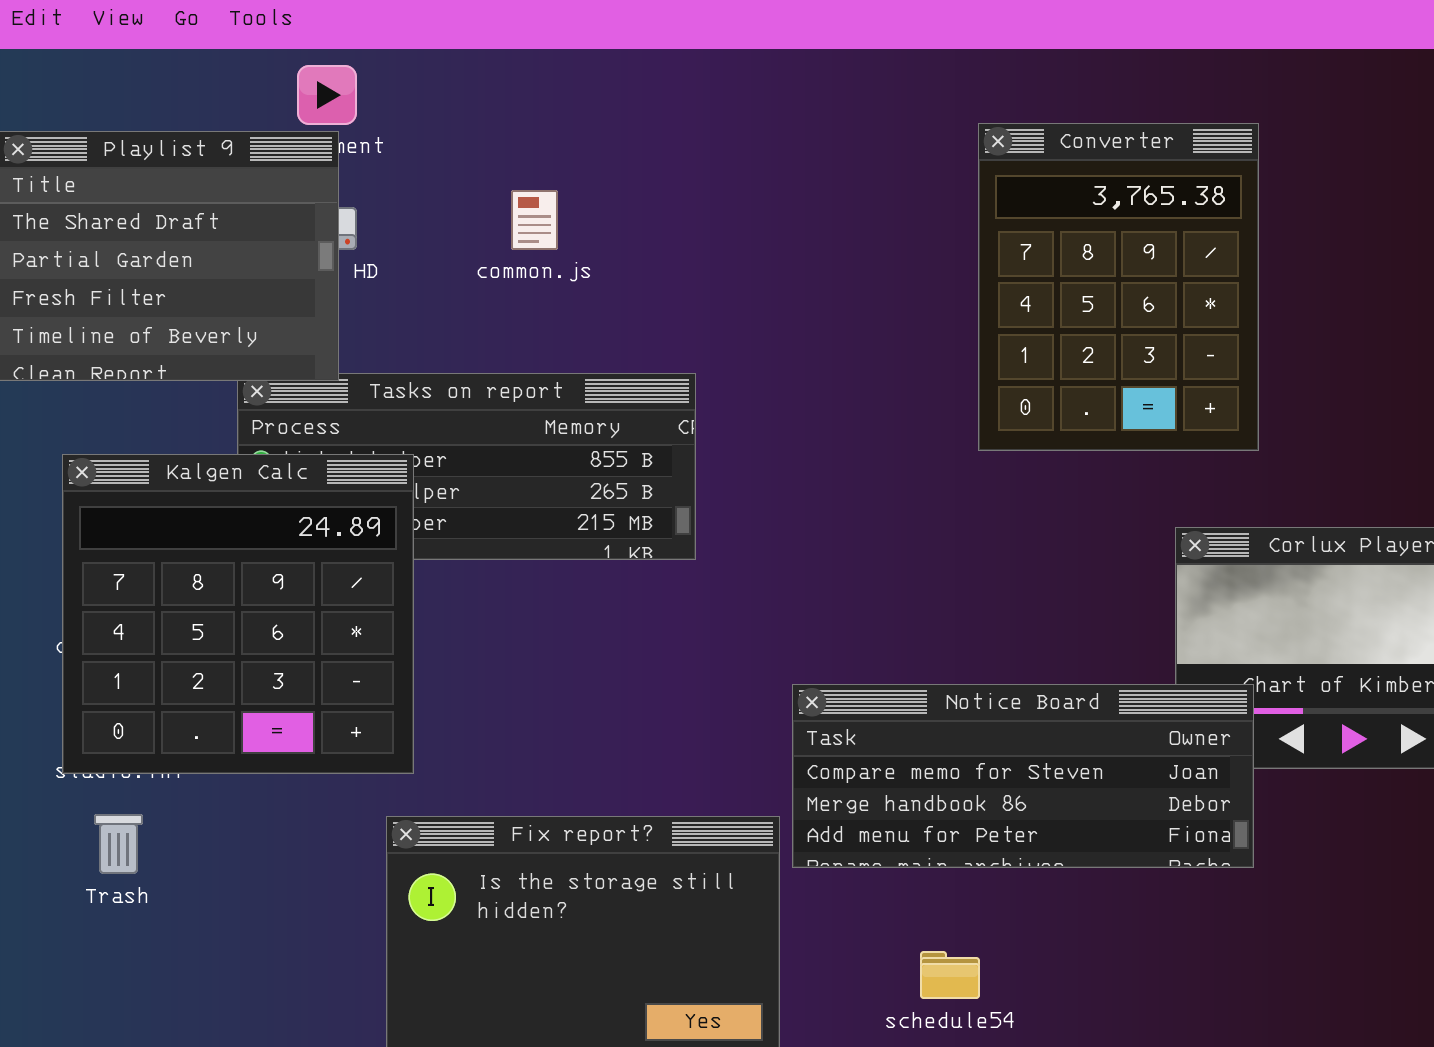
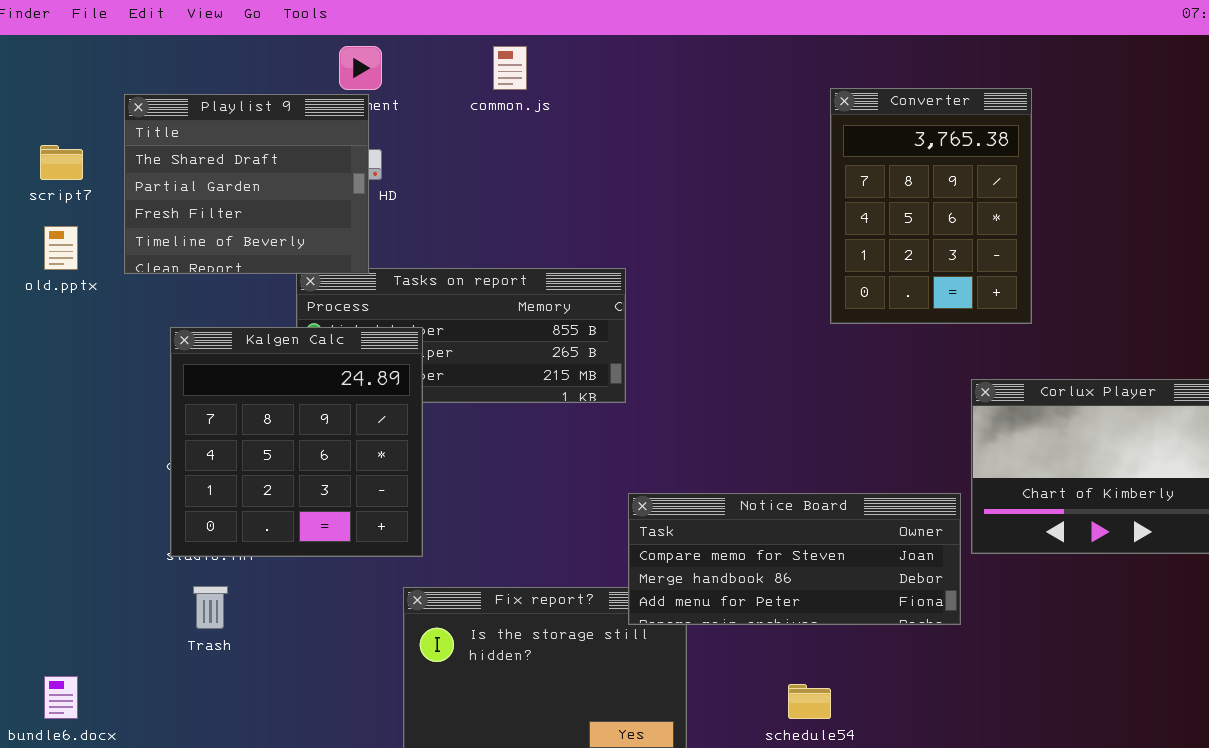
common.js: [511,190,558,250] -> [493,46,527,90], moved
Notice Board: [792,684,1254,868] -> [628,493,961,625], moved

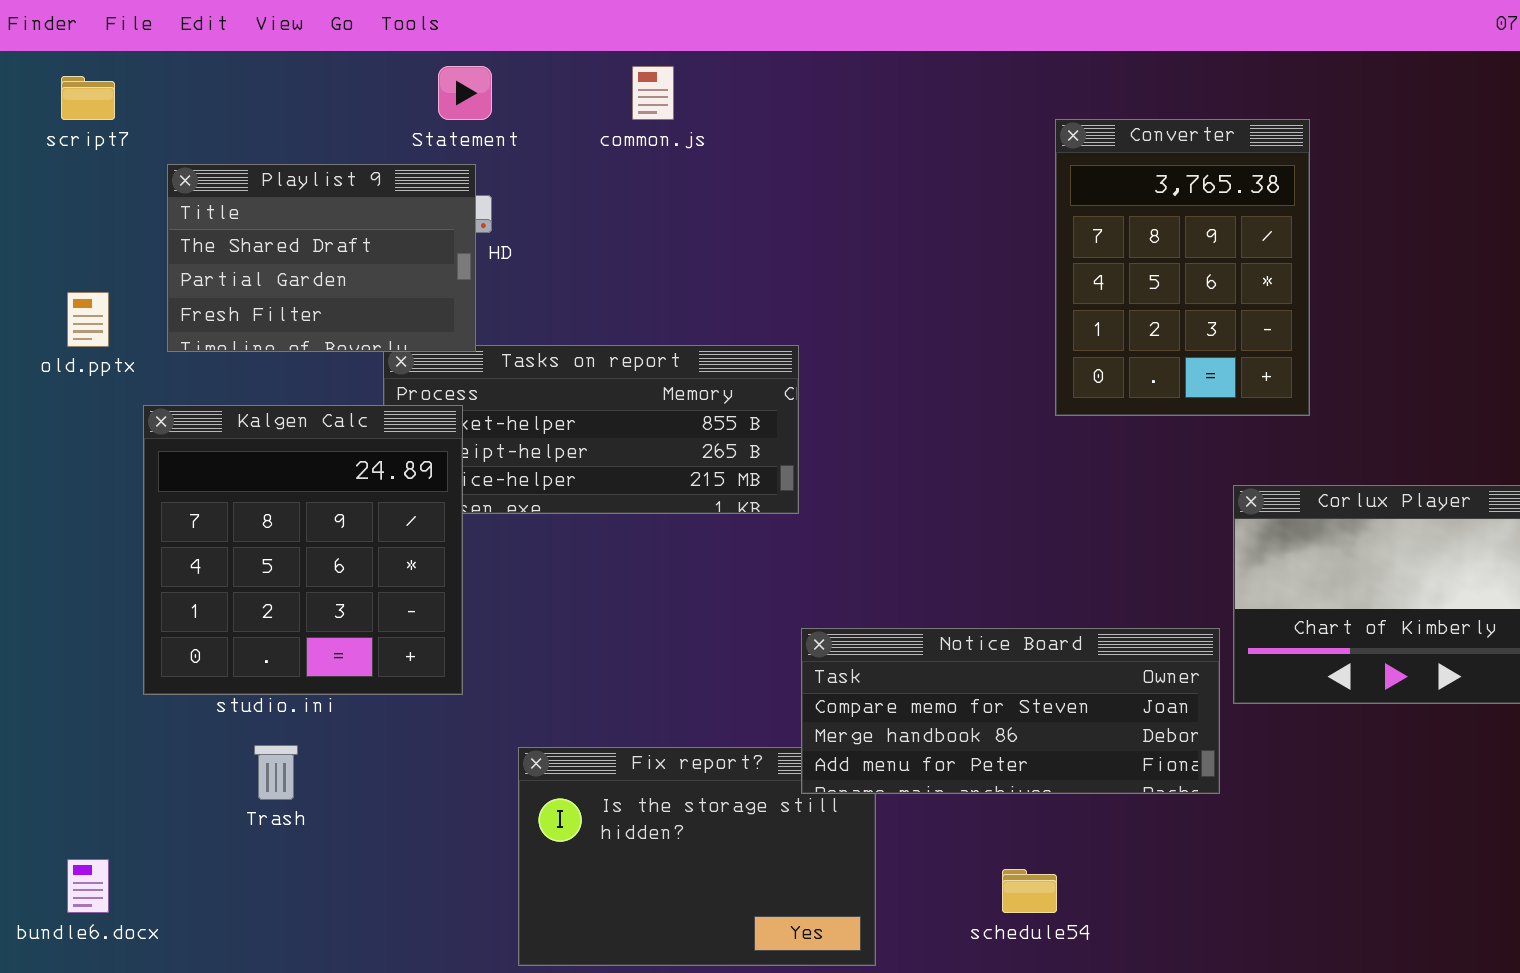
Playlist 9: [124,94,369,274] -> [167,164,476,352], resized
script7: [40,145,83,180] -> [61,76,115,120], moved
Kalgen Calc: [170,327,423,557] -> [143,405,463,695], moved

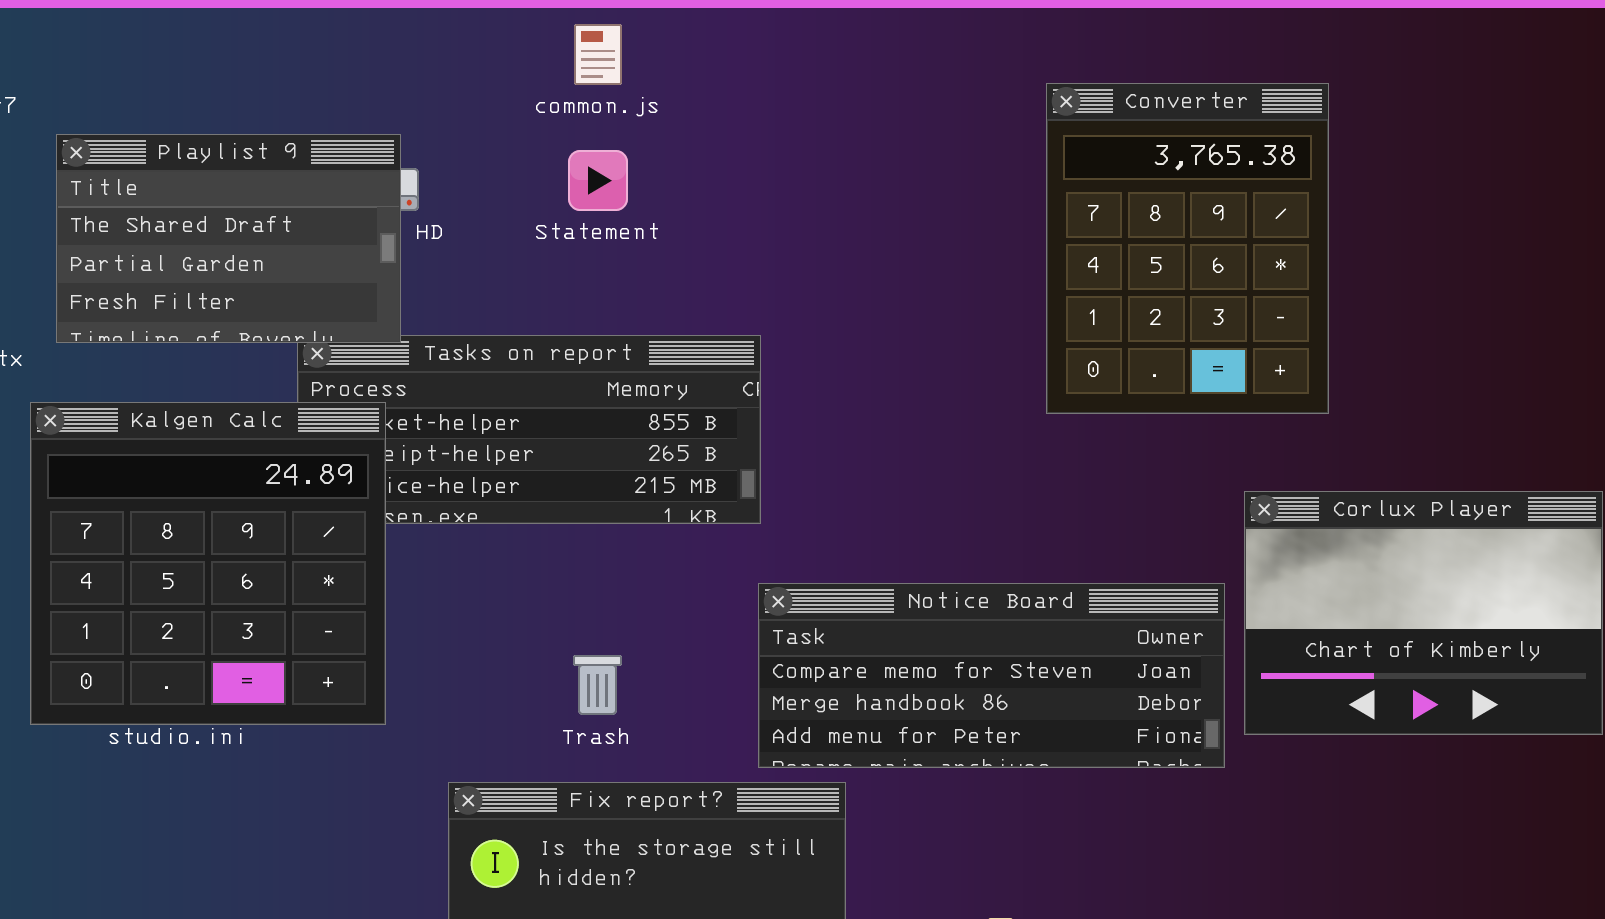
Statement: [438,66,492,120] -> [568,150,628,211], moved
Notice Board: [801,628,1220,794] -> [758,583,1225,768], moved
Trash: [254,745,298,800] -> [573,655,622,715], moved

